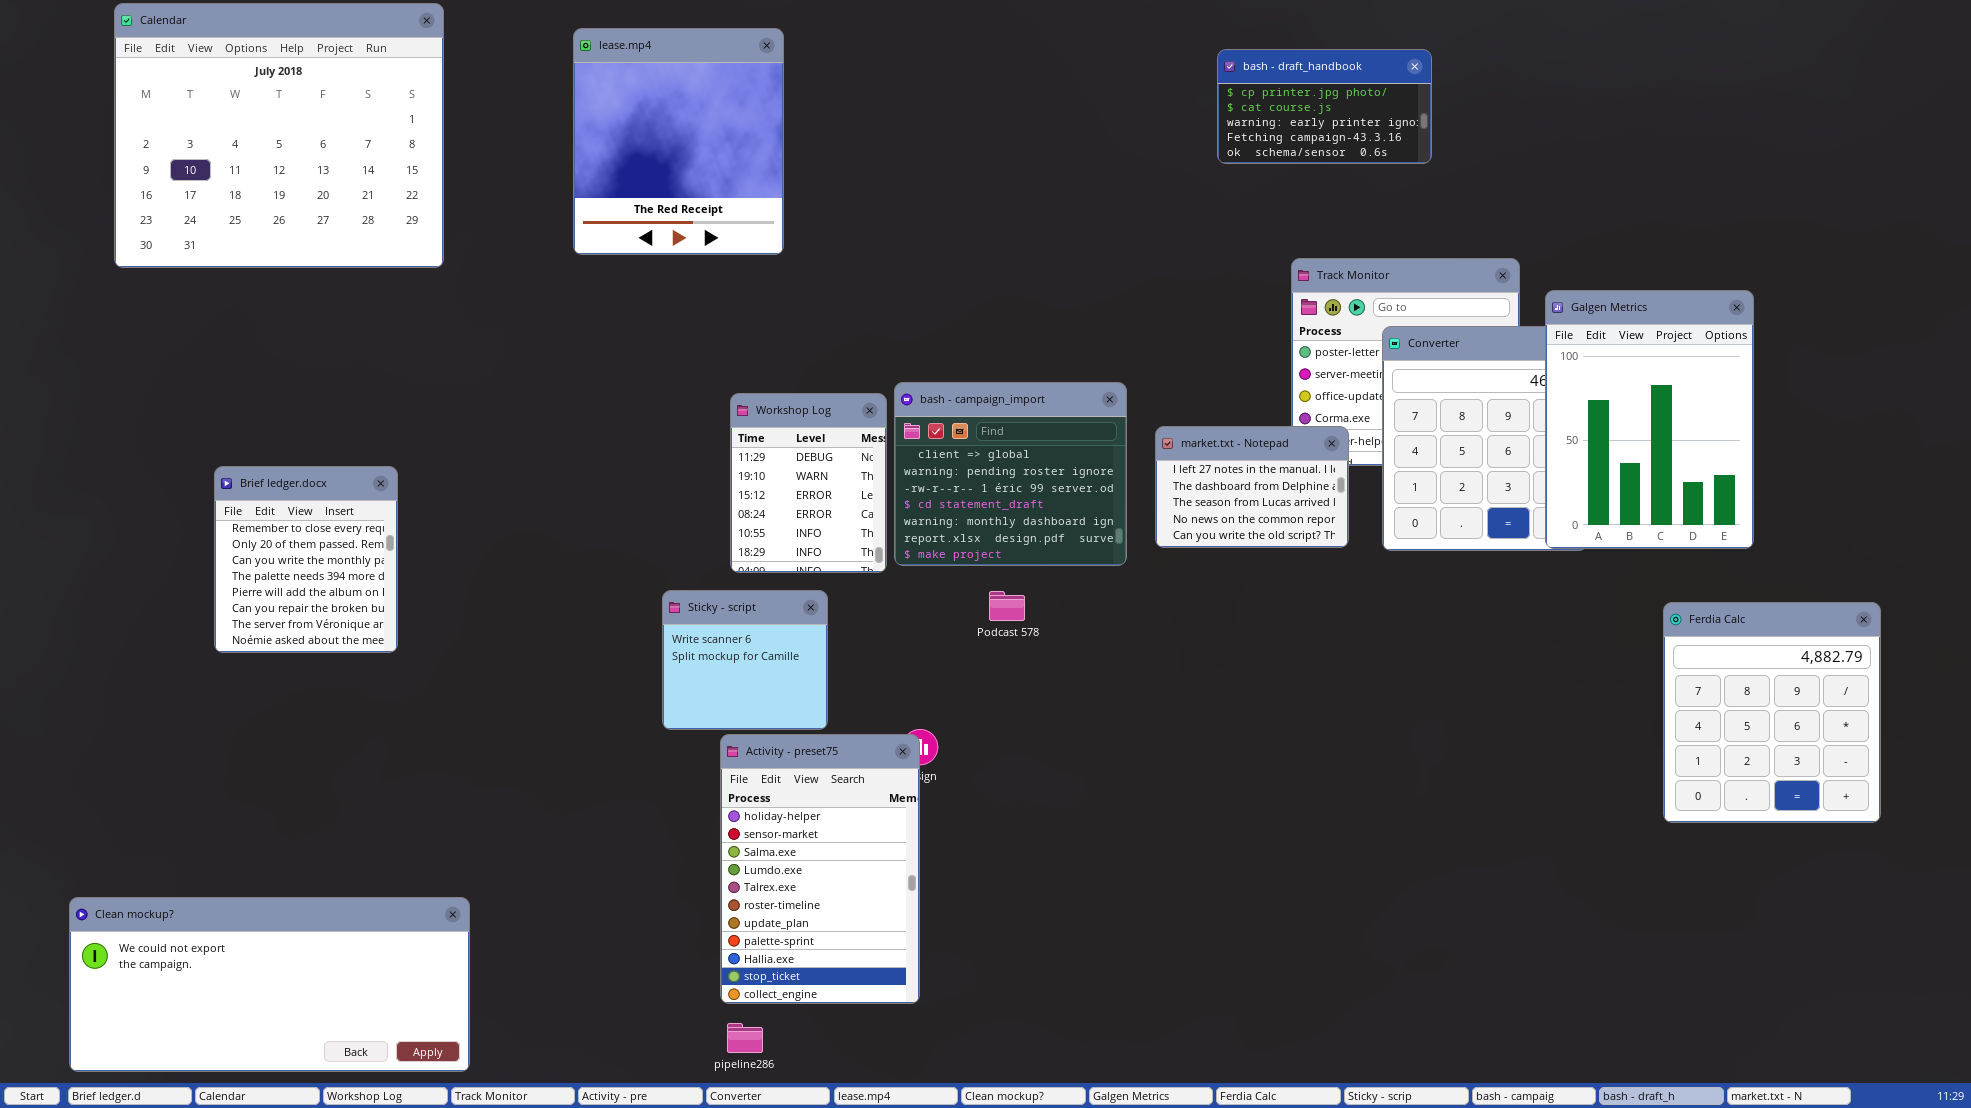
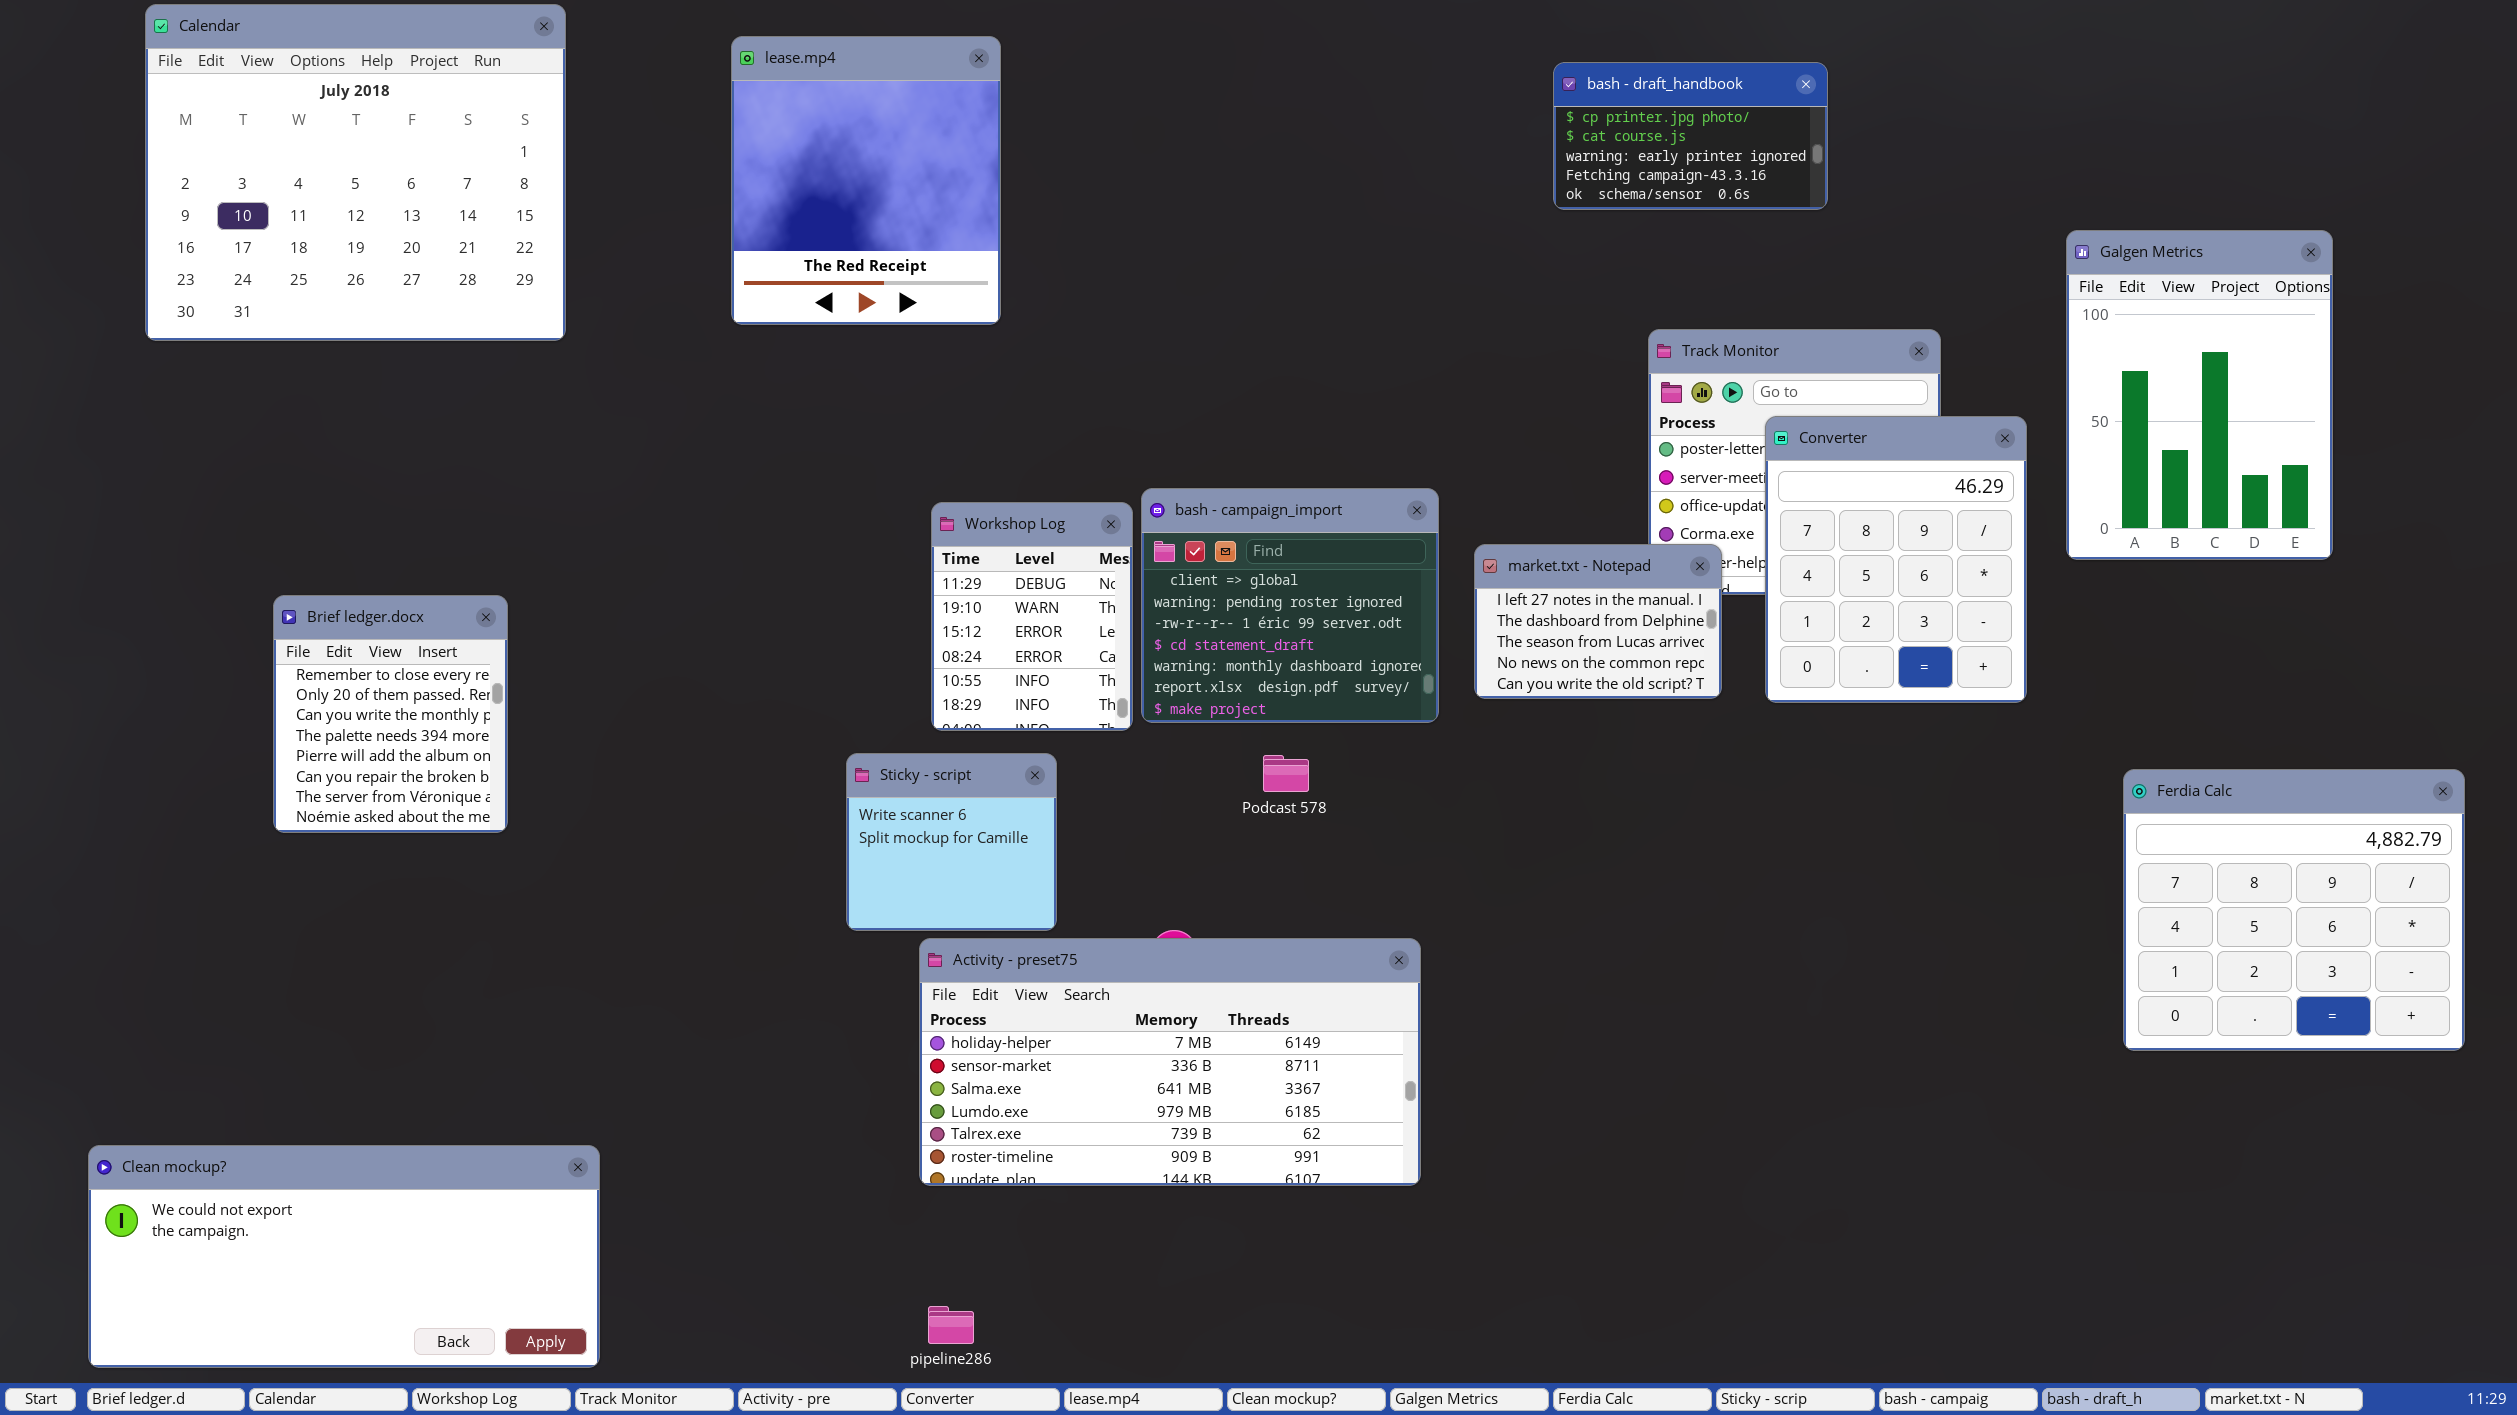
Galgen Metrics: [1545,290,1754,549] -> [2066,230,2333,560], moved
Ferdia Calc: [1663,602,1881,823] -> [2123,769,2465,1051], resized
Activity - preset75: [720,734,920,1004] -> [919,938,1421,1186], resized

